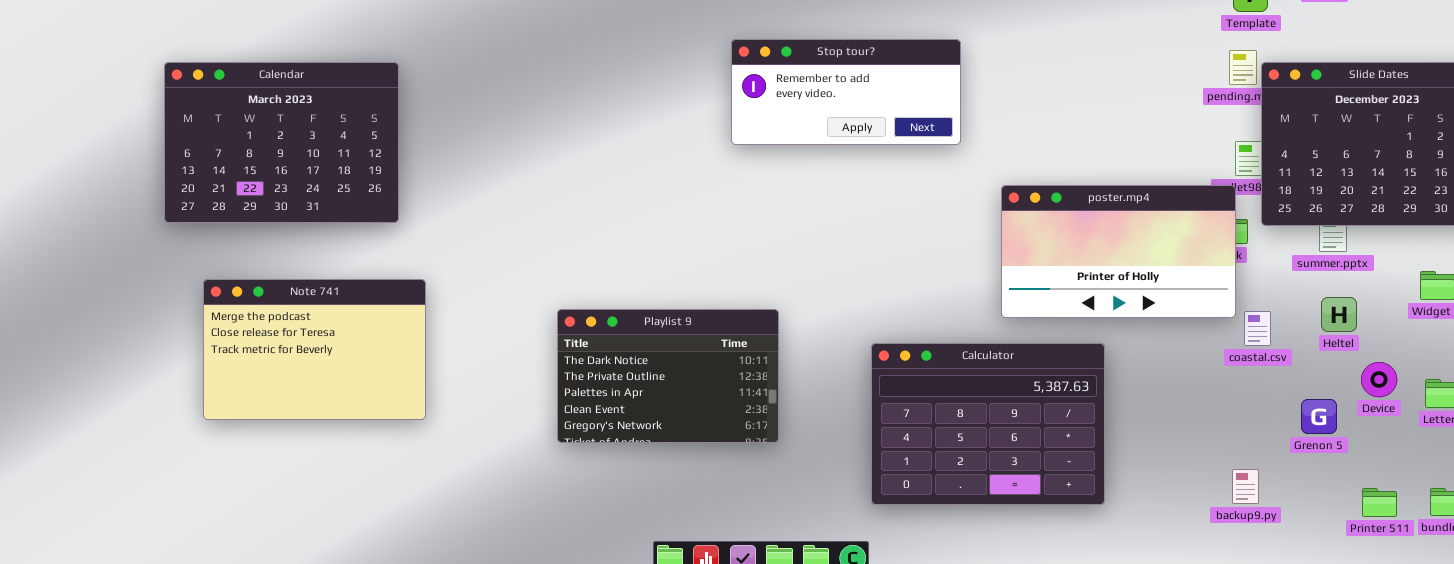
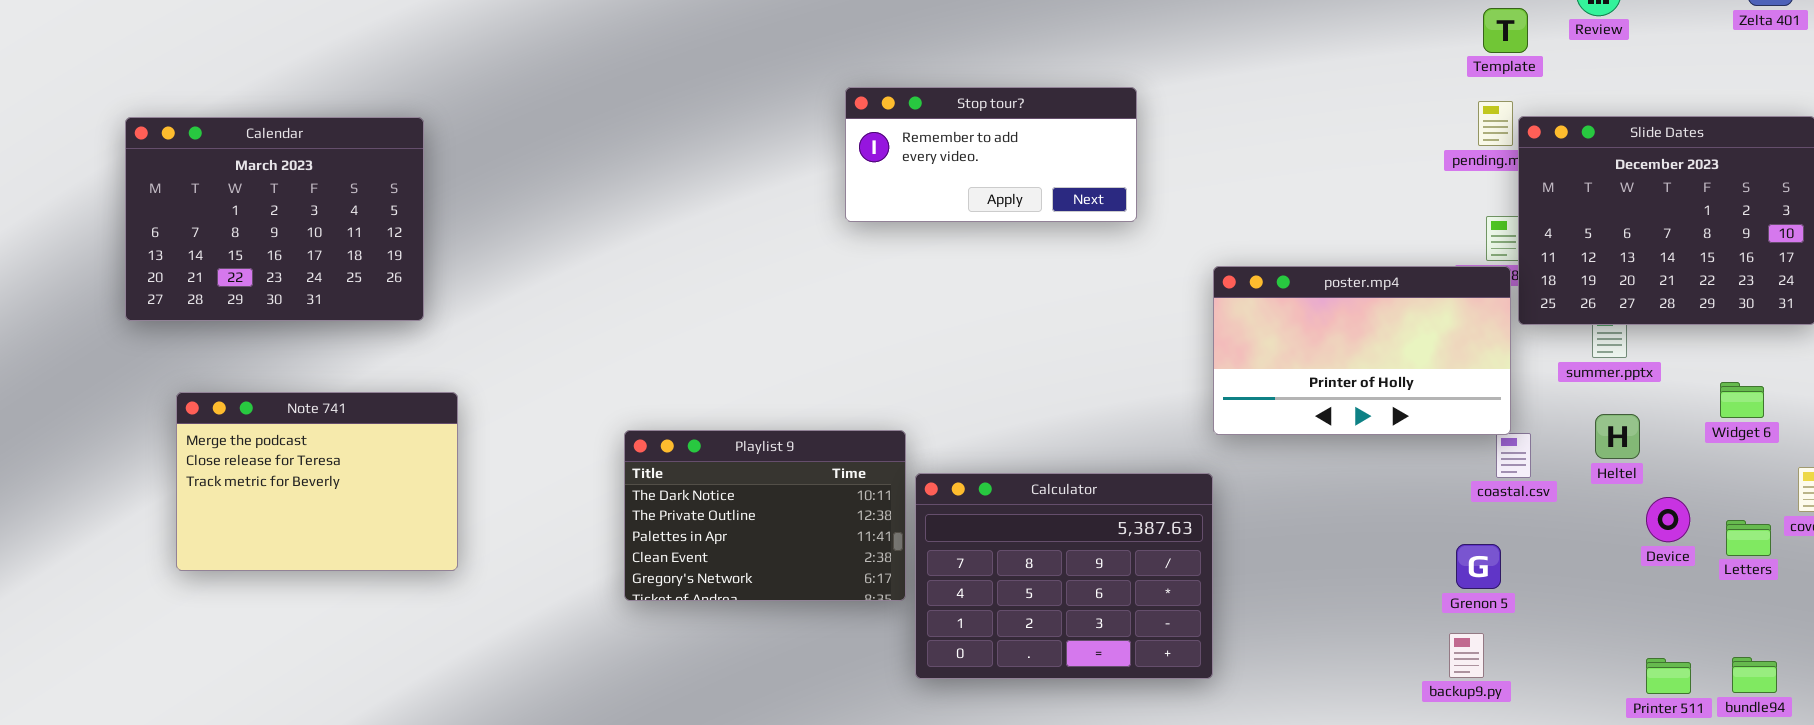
poster.mp4: [1001,185,1236,318] -> [1213,266,1511,435], moved
Calculator: [871,343,1105,505] -> [915,473,1213,679], moved
Grenon 5: [1301,399,1337,434] -> [1456,544,1501,589], moved
backup9.py: [1232,469,1259,504] -> [1449,633,1484,678], moved

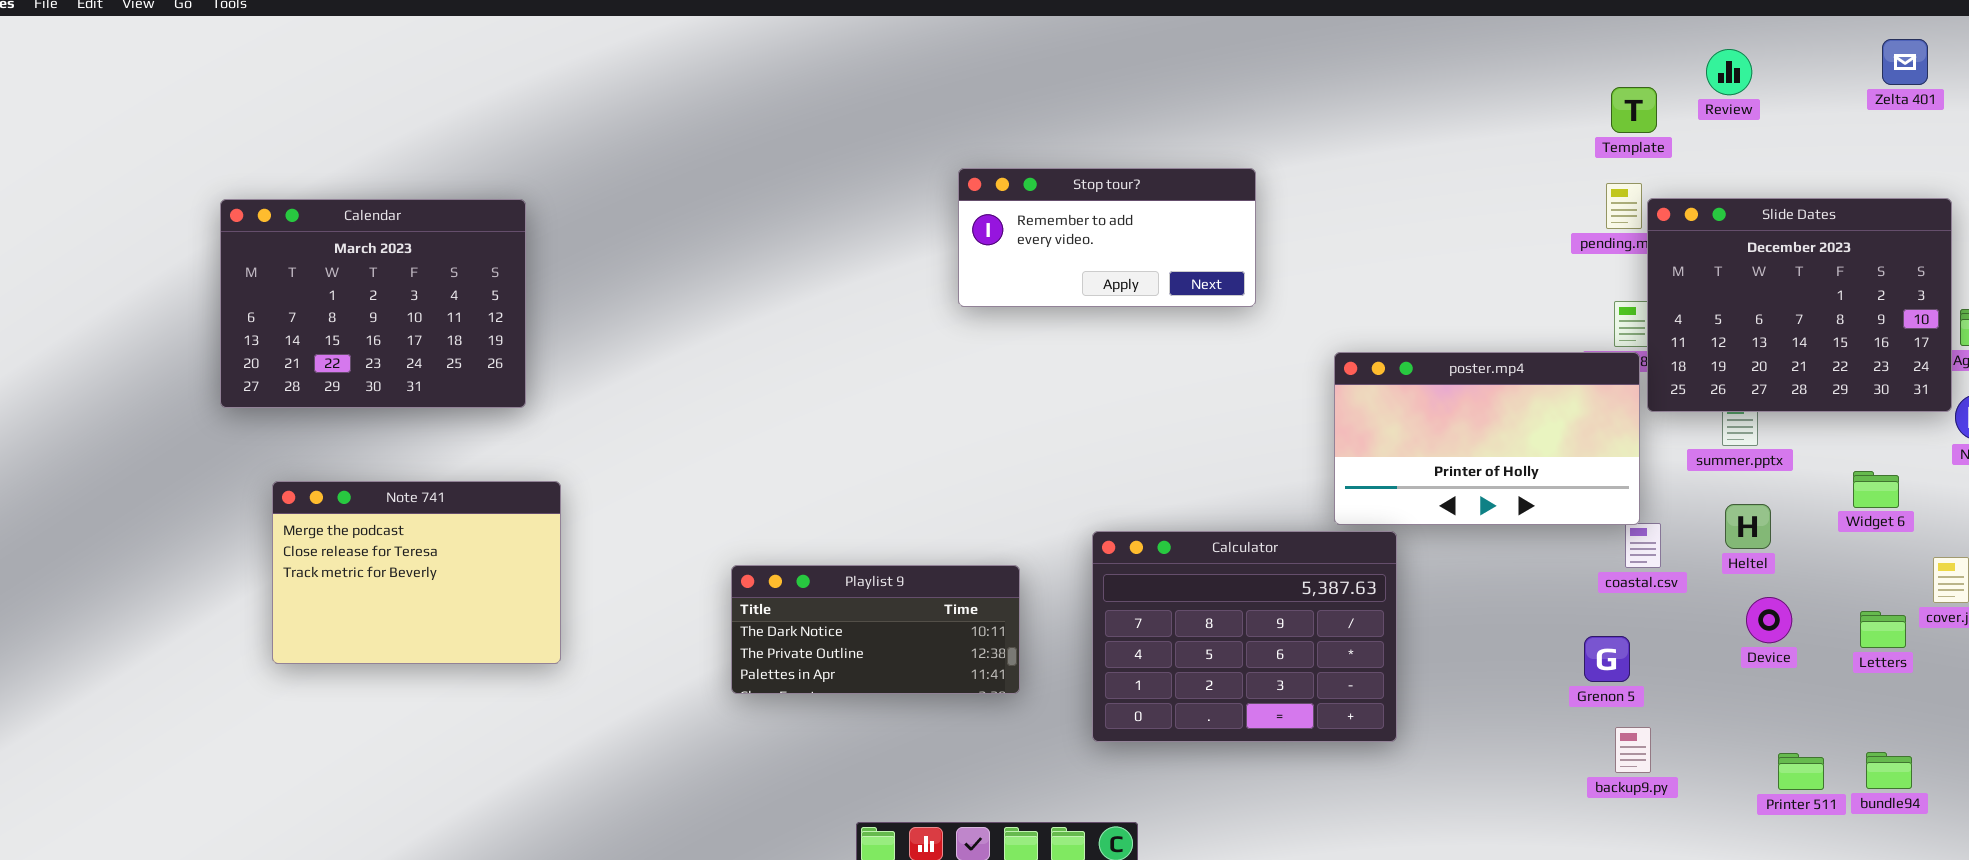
Playlist 9: [624,430,906,601] -> [731,565,1020,694], resized
Calculator: [915,473,1213,679] -> [1092,531,1397,742], moved
Device: [1646,497,1690,542] -> [1746,597,1792,643], moved
backup9.py: [1449,633,1484,678] -> [1615,727,1651,773], moved

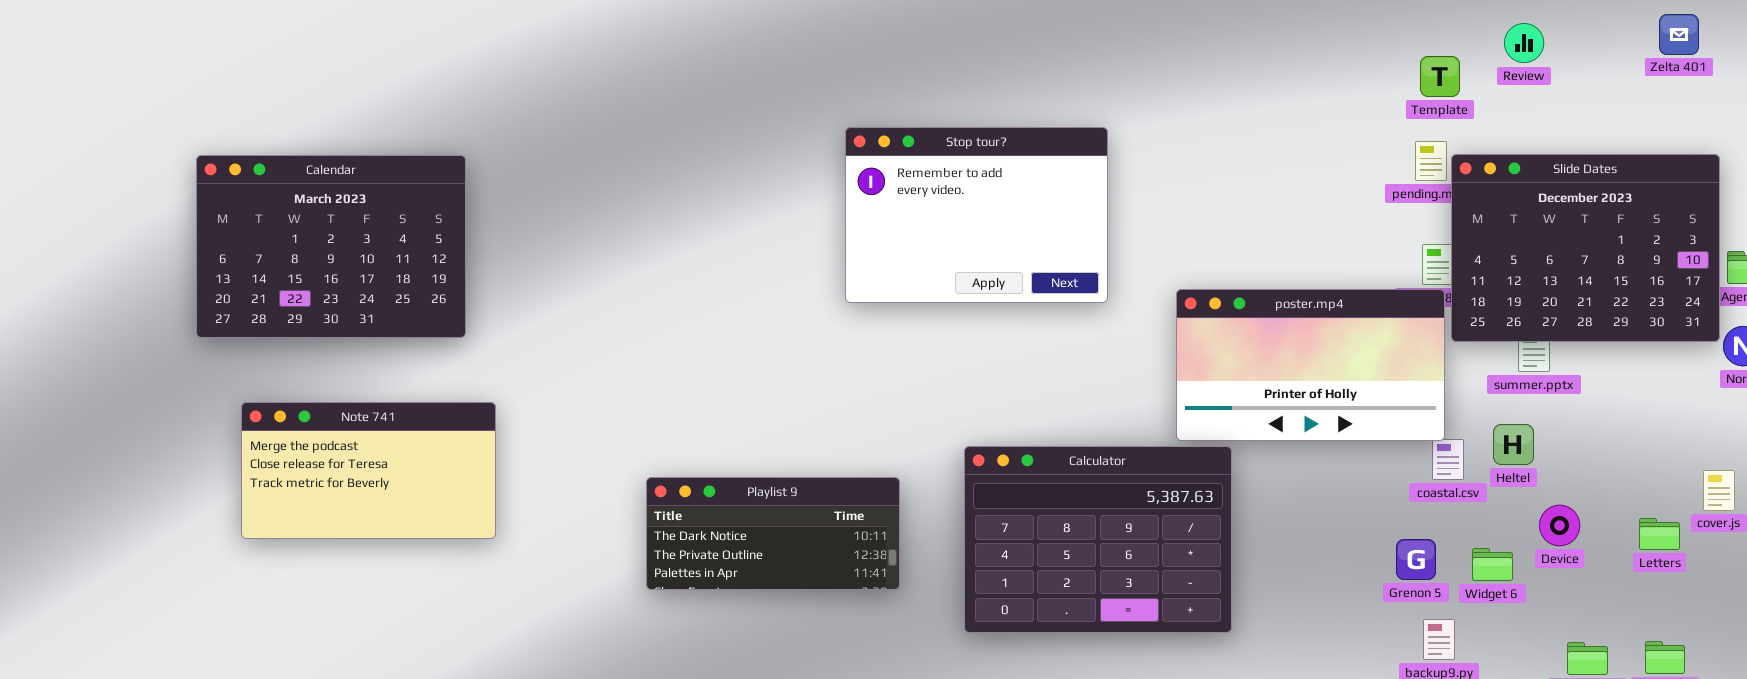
Stop tour?: [958,168,1256,307] -> [845,127,1108,303], resized
Widget 6: [1853,471,1899,508] -> [1472,548,1513,581], moved
Note 741: [272,481,561,664] -> [241,402,496,539], resized
Heltel: [1725,504,1771,549] -> [1493,424,1534,465], moved

